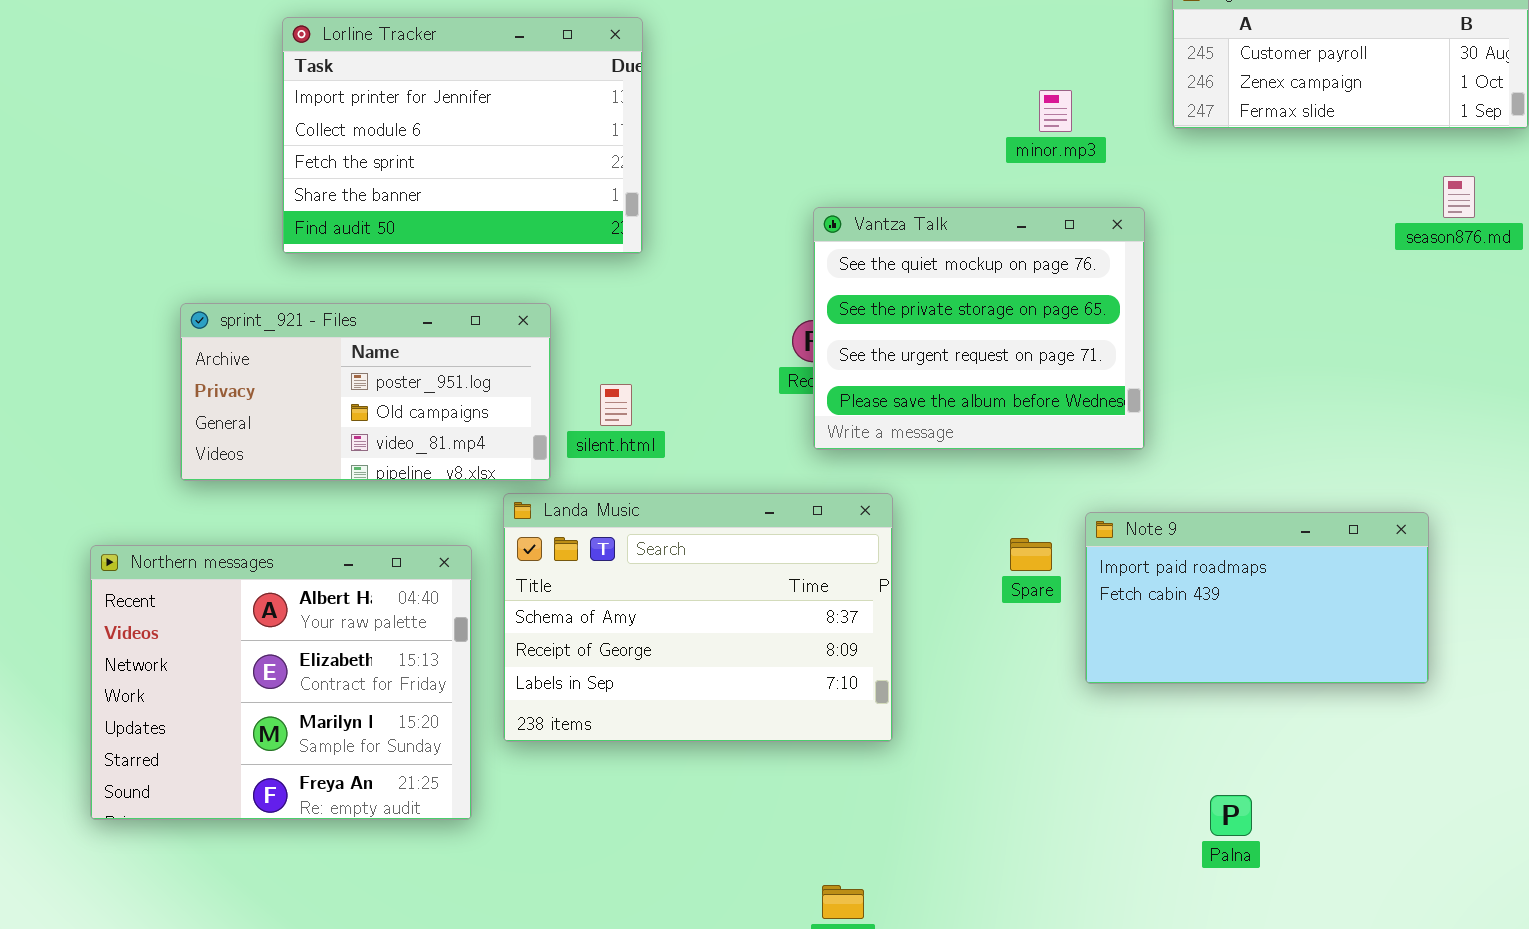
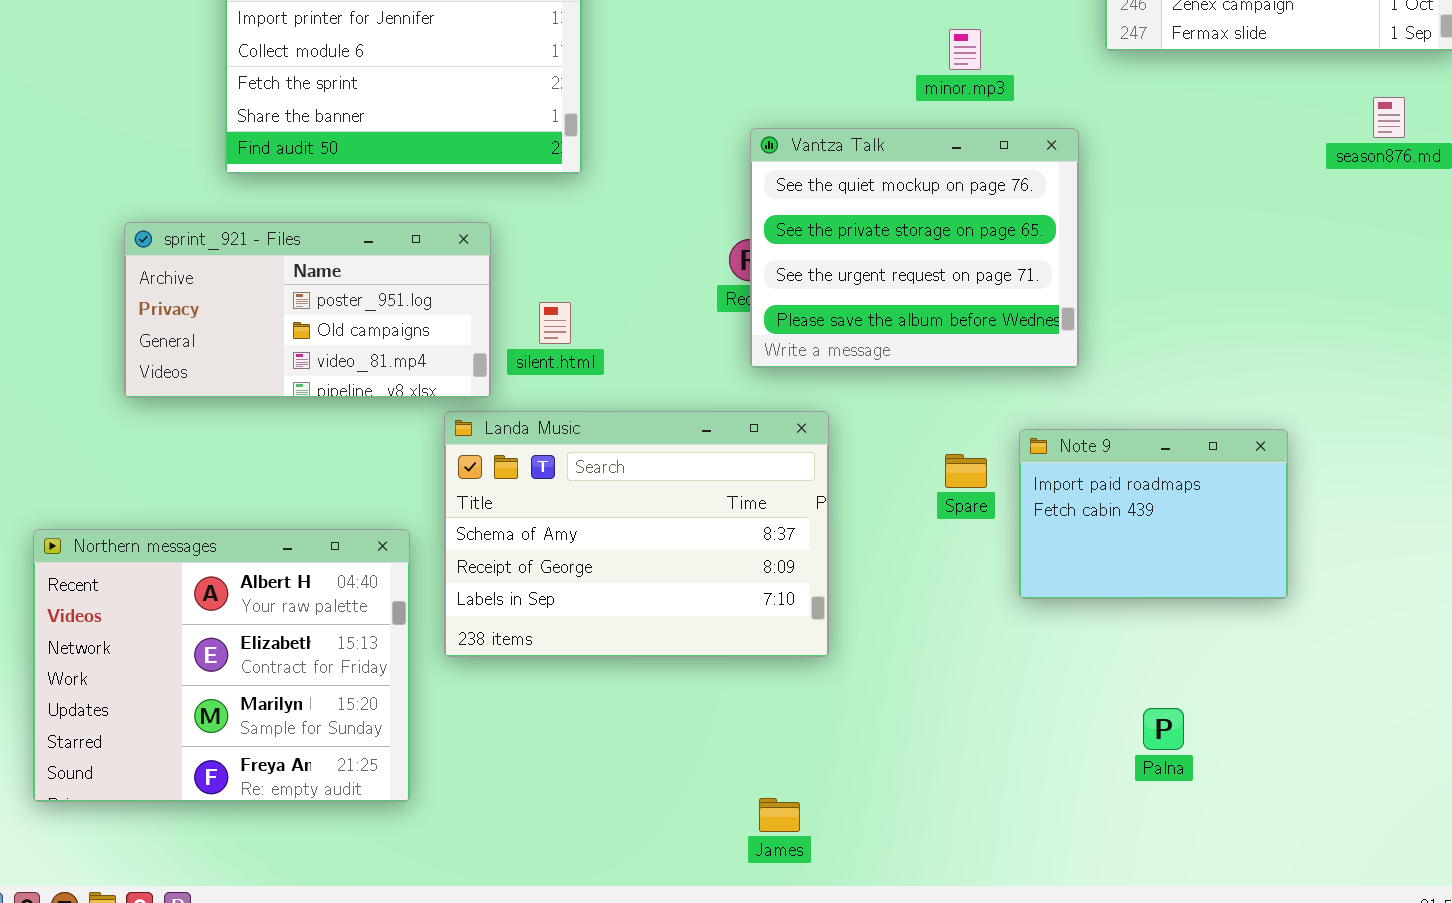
minor.mp3: [1039,90,1072,132] -> [949,29,981,70], moved
Note 9: [1085,512,1429,684] -> [1019,429,1288,599], resized
Northern messages: [90,545,472,820] -> [33,529,410,802], moved

